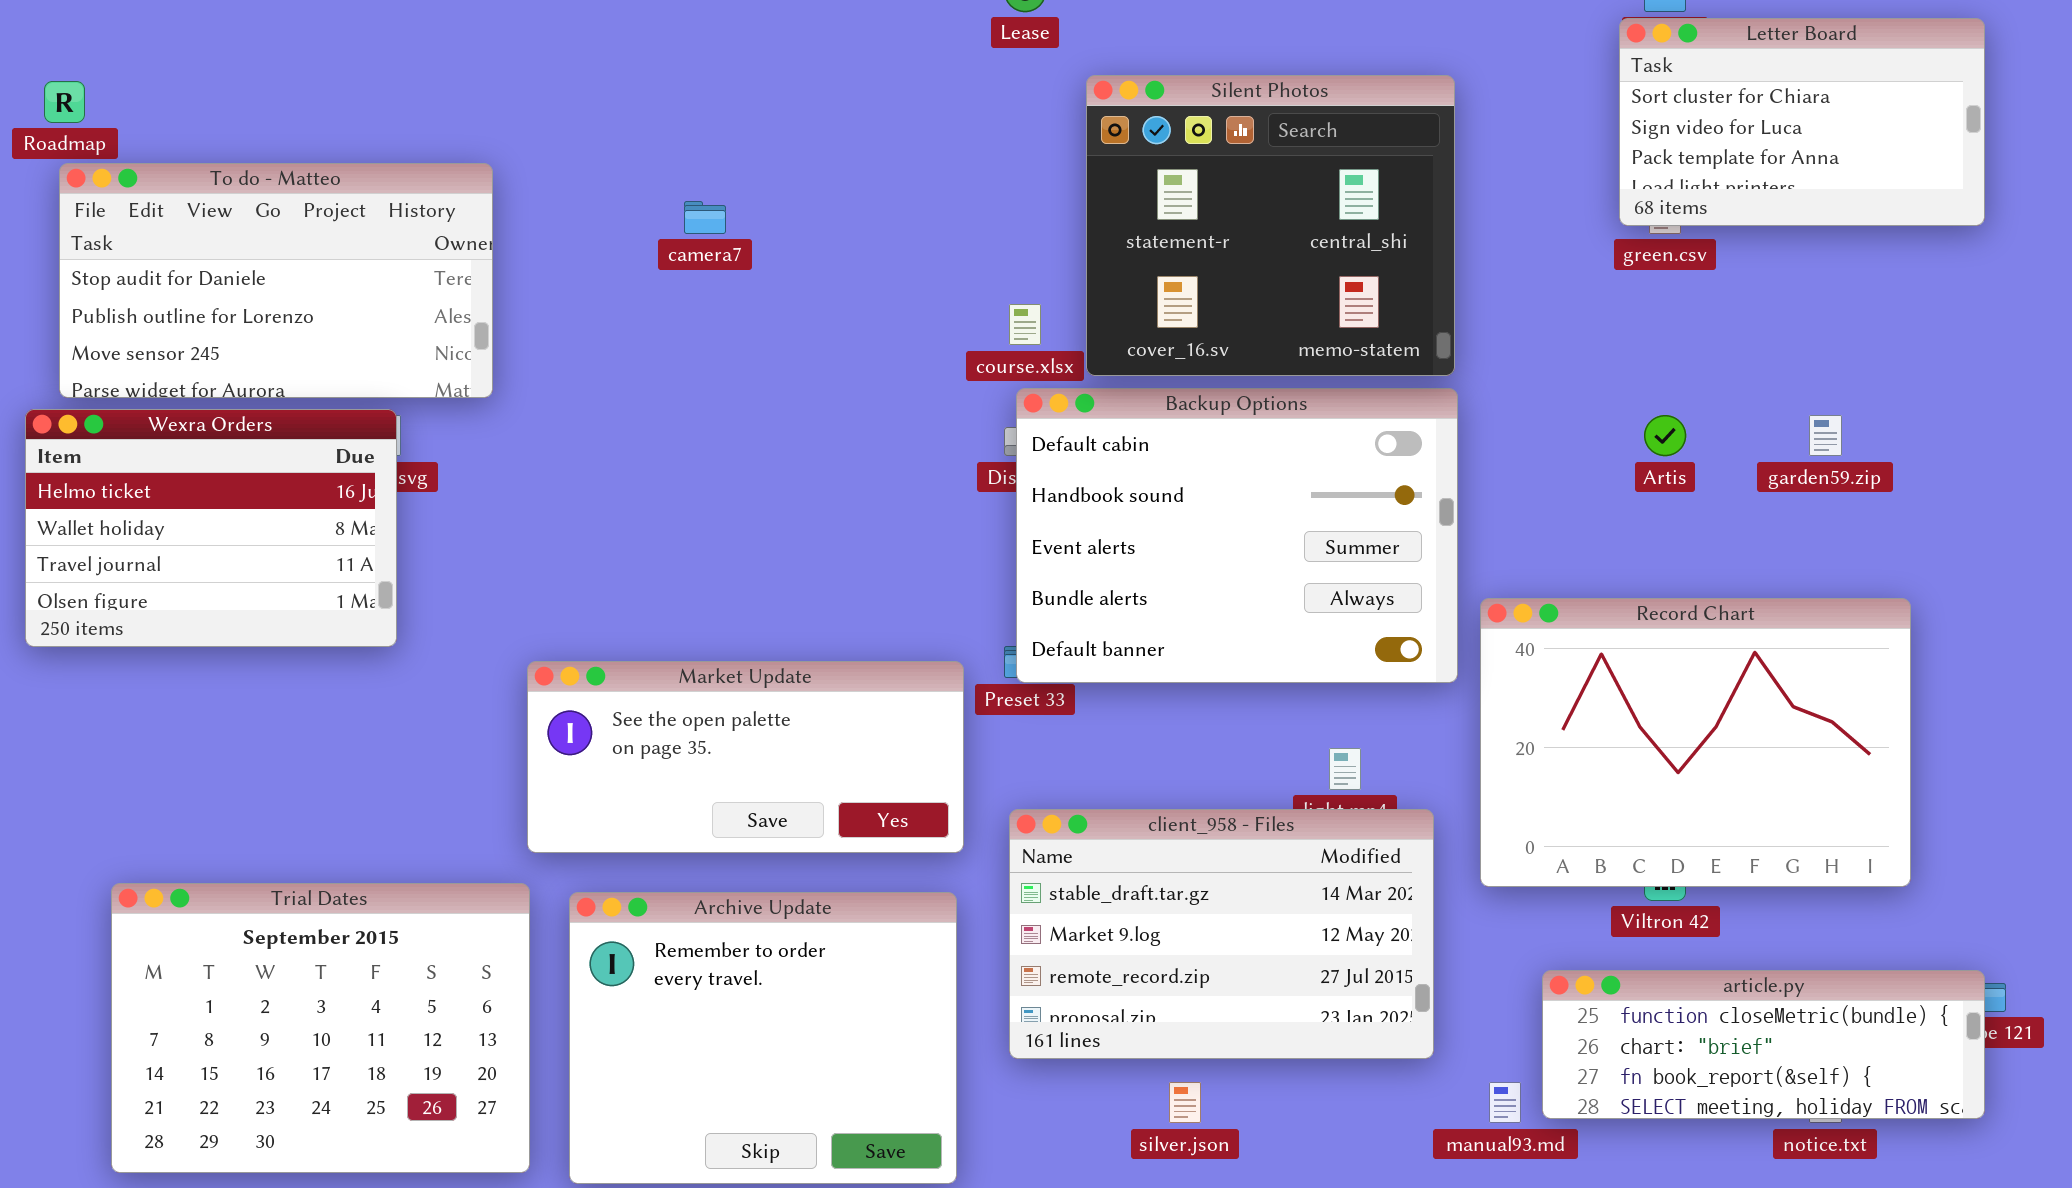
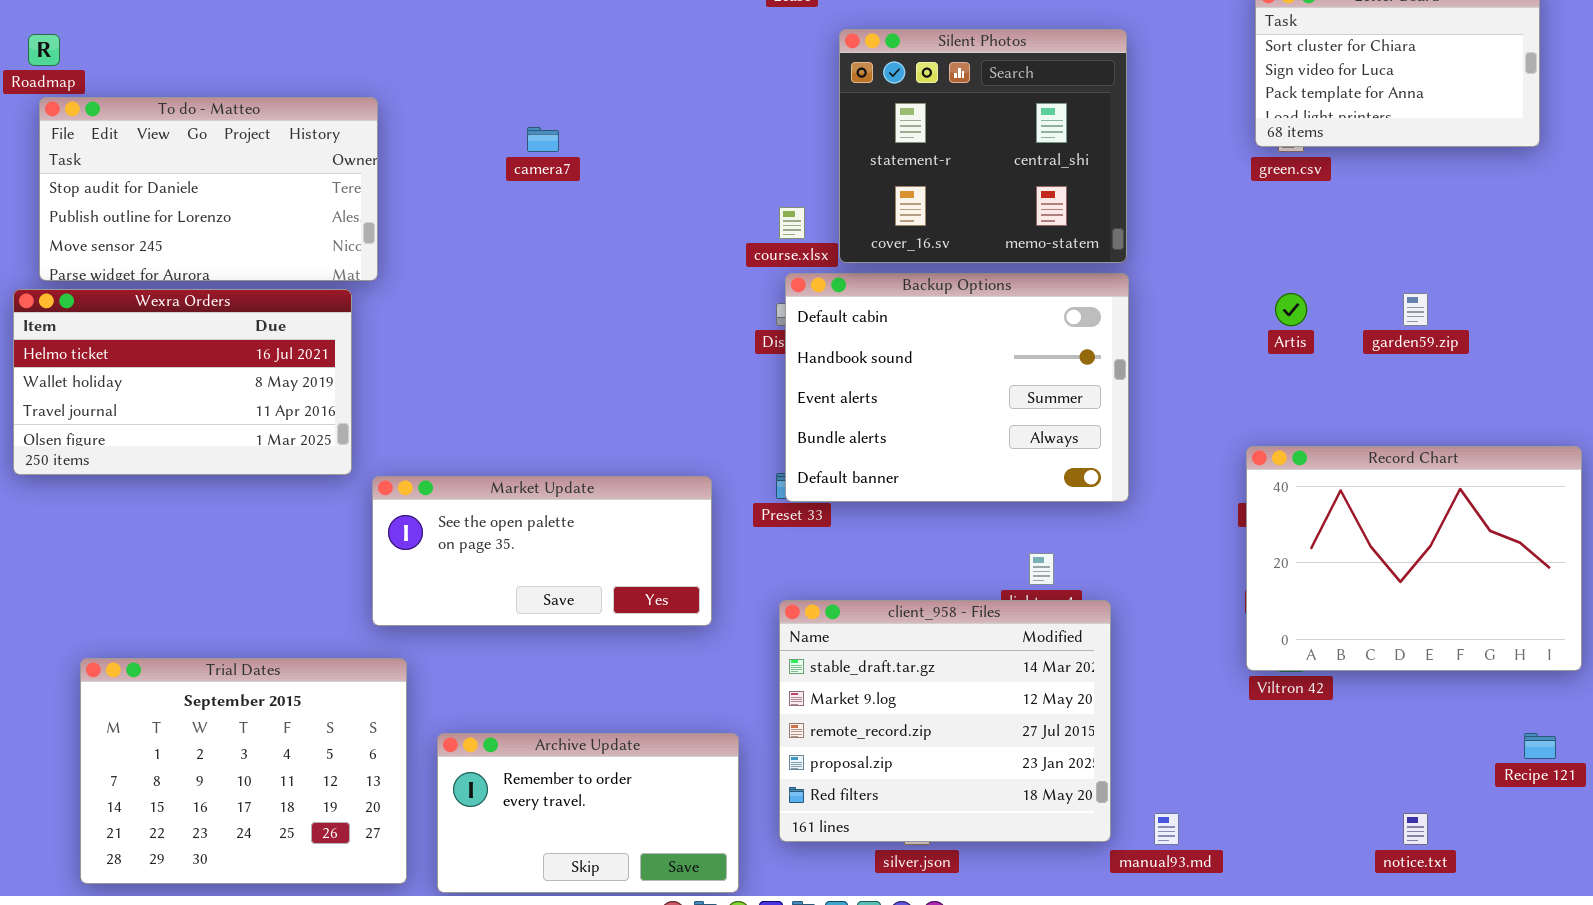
Wexra Orders: [25,409,397,647] -> [13,289,352,475], resized
Record Chart: [1480,598,1911,887] -> [1246,446,1582,671], moved
Market Update: [527,661,964,853] -> [372,476,712,626], moved
client_958 - Files: [1009,809,1434,1059] -> [779,600,1111,842], resized
Archive Update: [569,892,957,1184] -> [437,733,739,893], resized
article.py: [1542,970,1985,1119] -> none, closed

